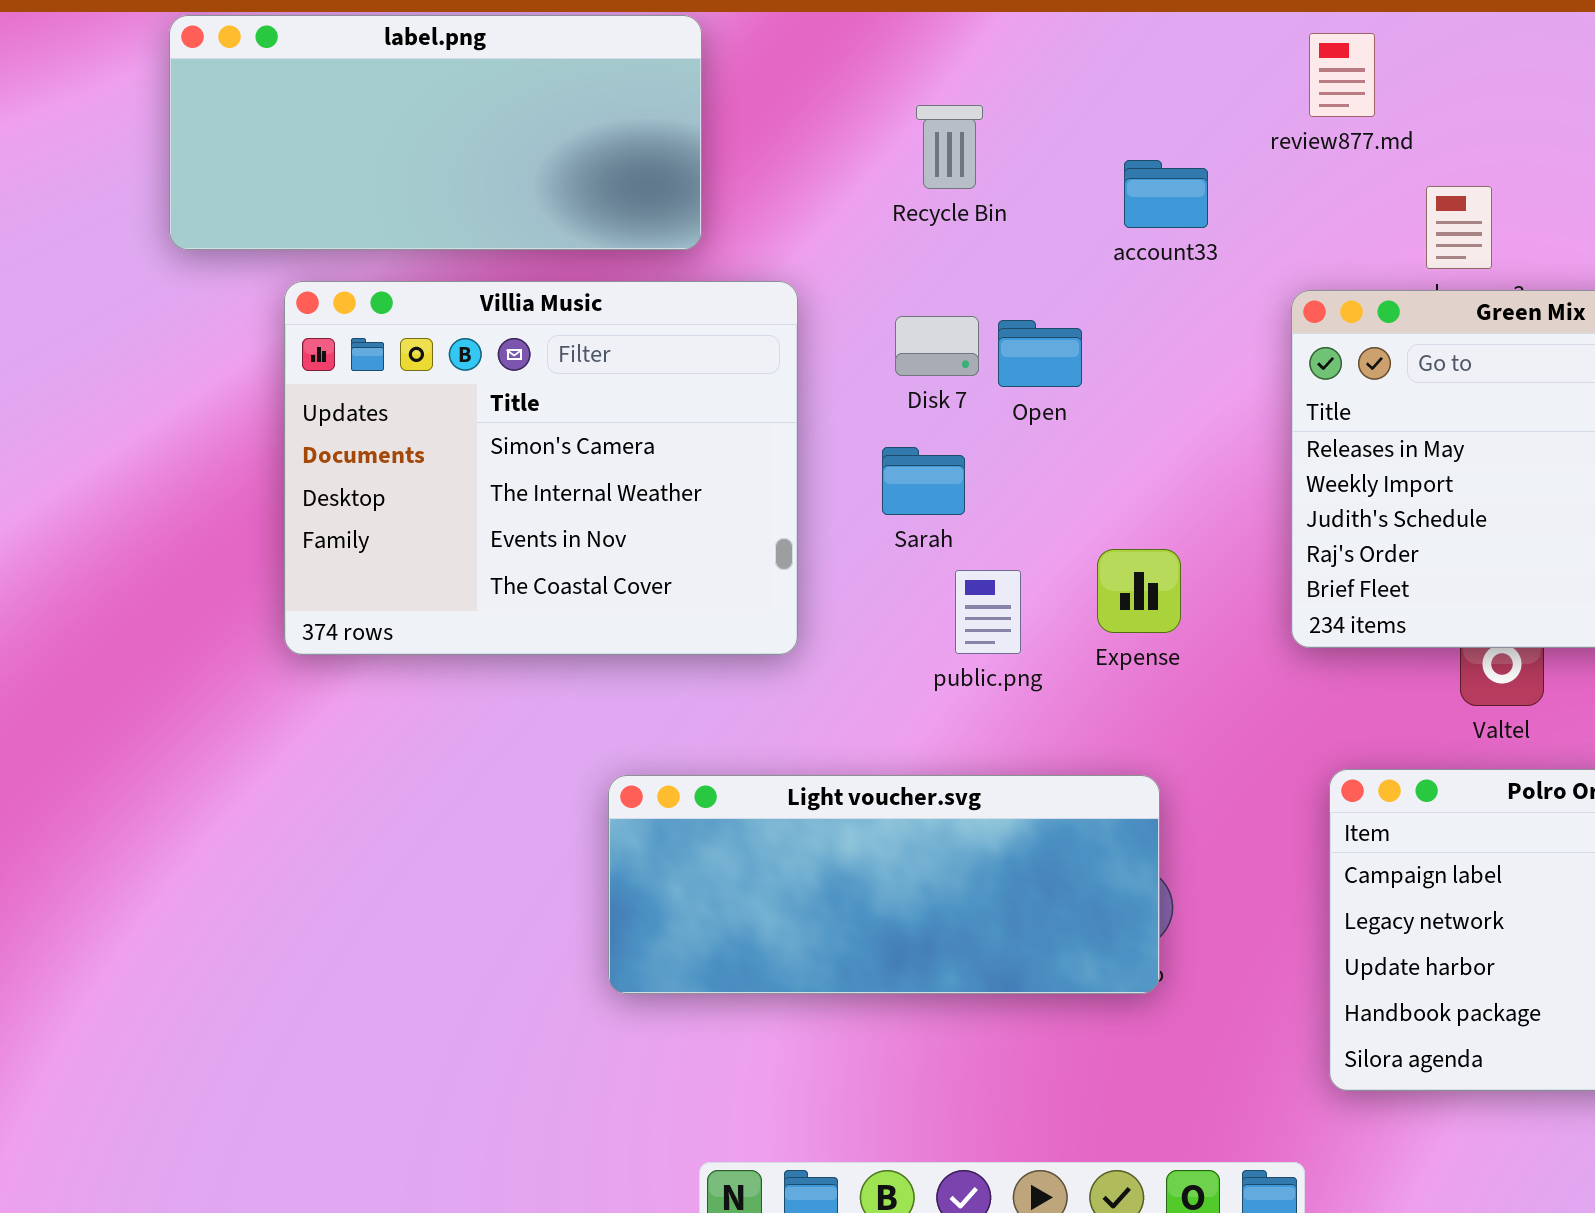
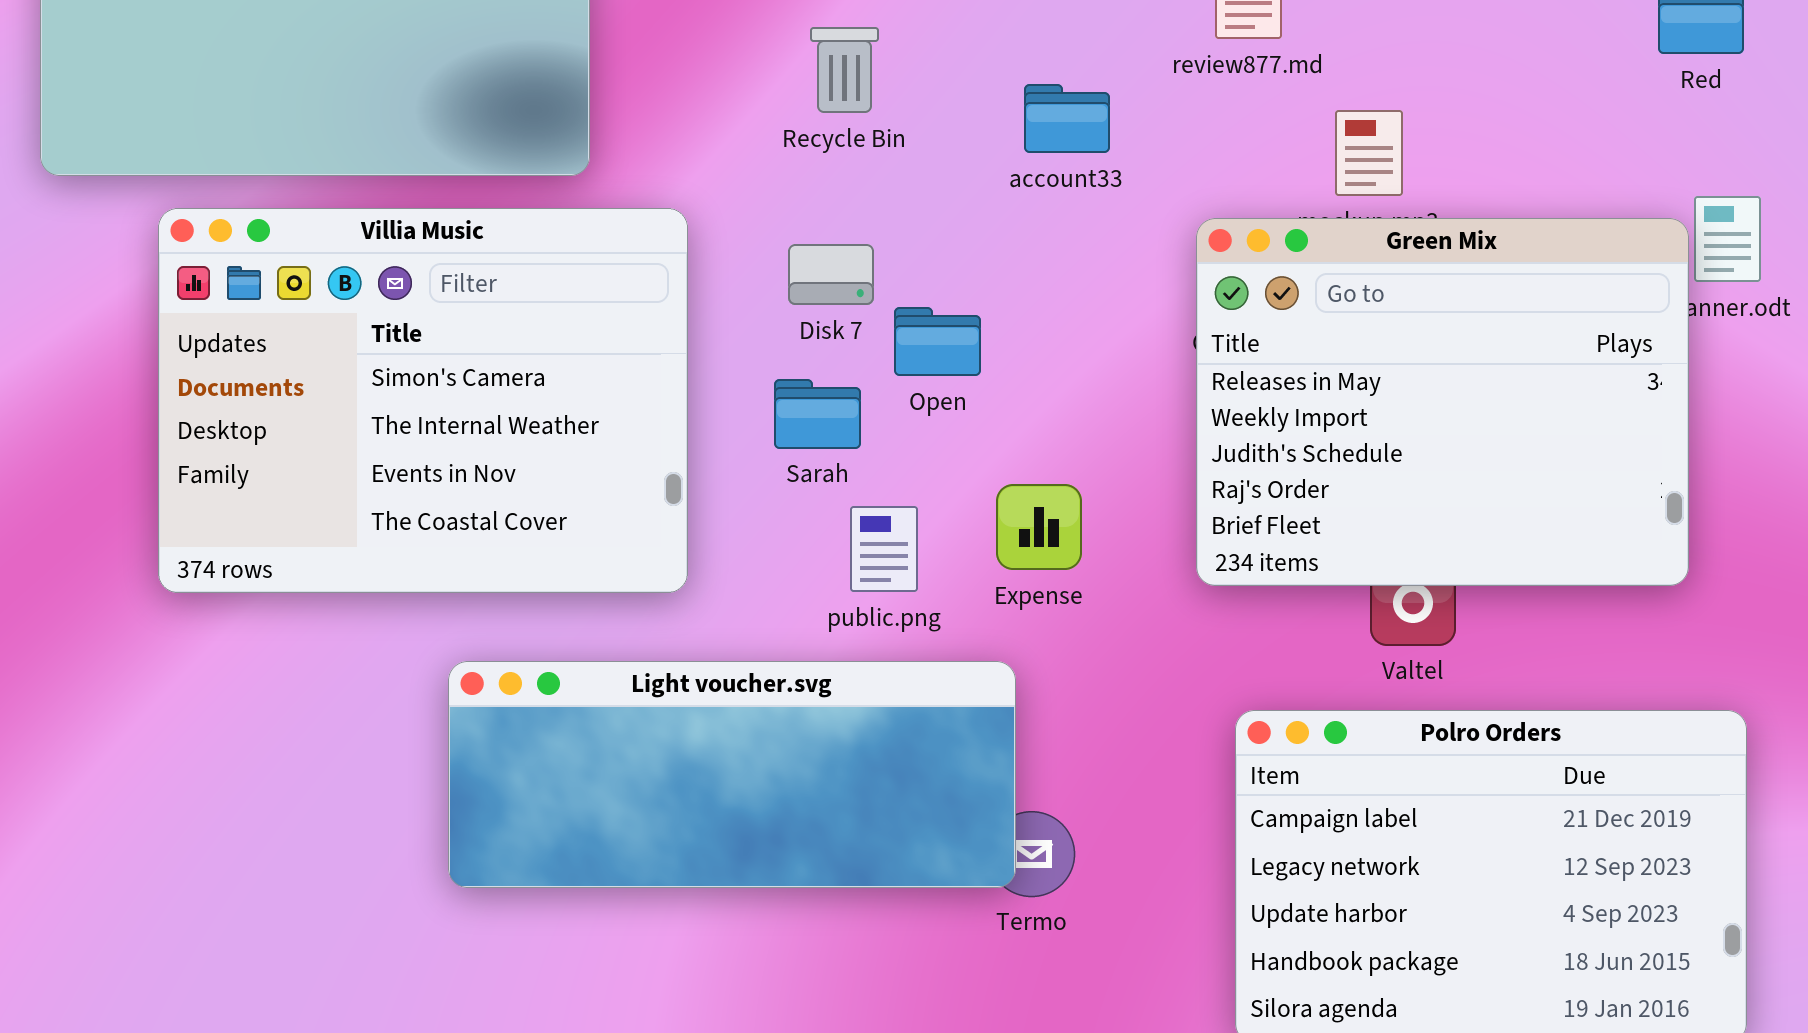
Open: [998,320,1082,387] -> [894,307,981,376], moved
Light voucher.svg: [608,775,1160,994] -> [448,661,1016,888], moved

